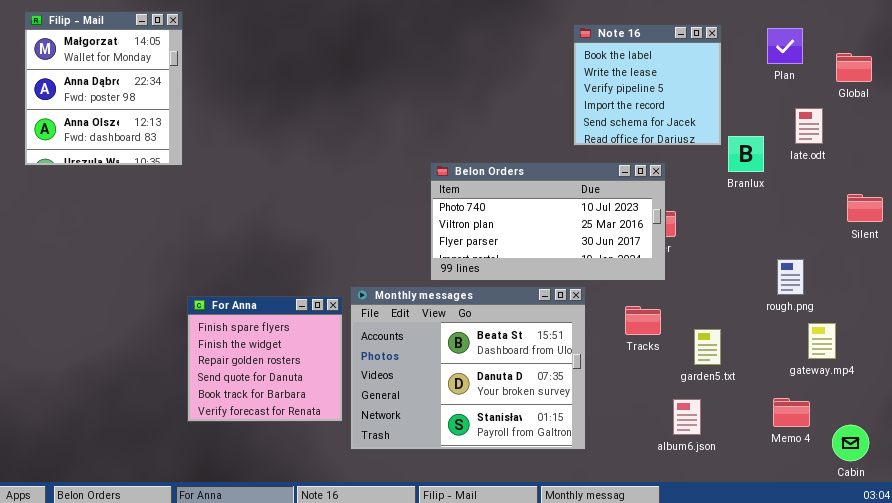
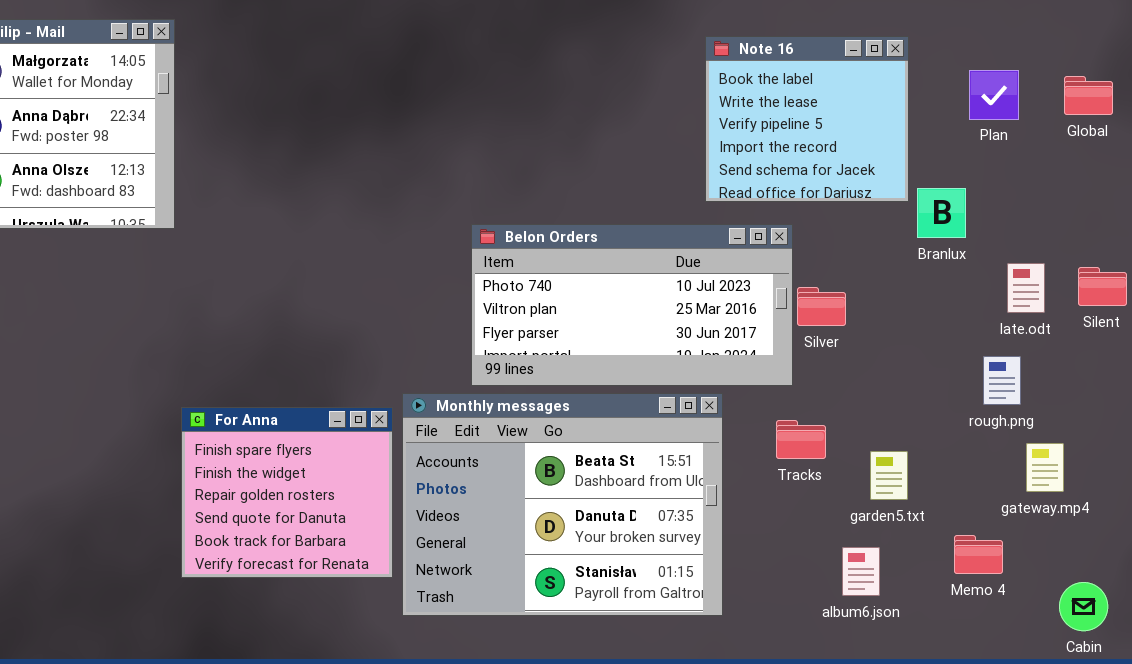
Plan: [767,28,803,64] -> [969,70,1019,120], moved
late.odt: [795,108,823,144] -> [1007,263,1045,313], moved
Belon Orders: [430,162,666,281] -> [471,224,793,386], moved
Memo 4: [773,398,810,427] -> [954,535,1003,574], moved

